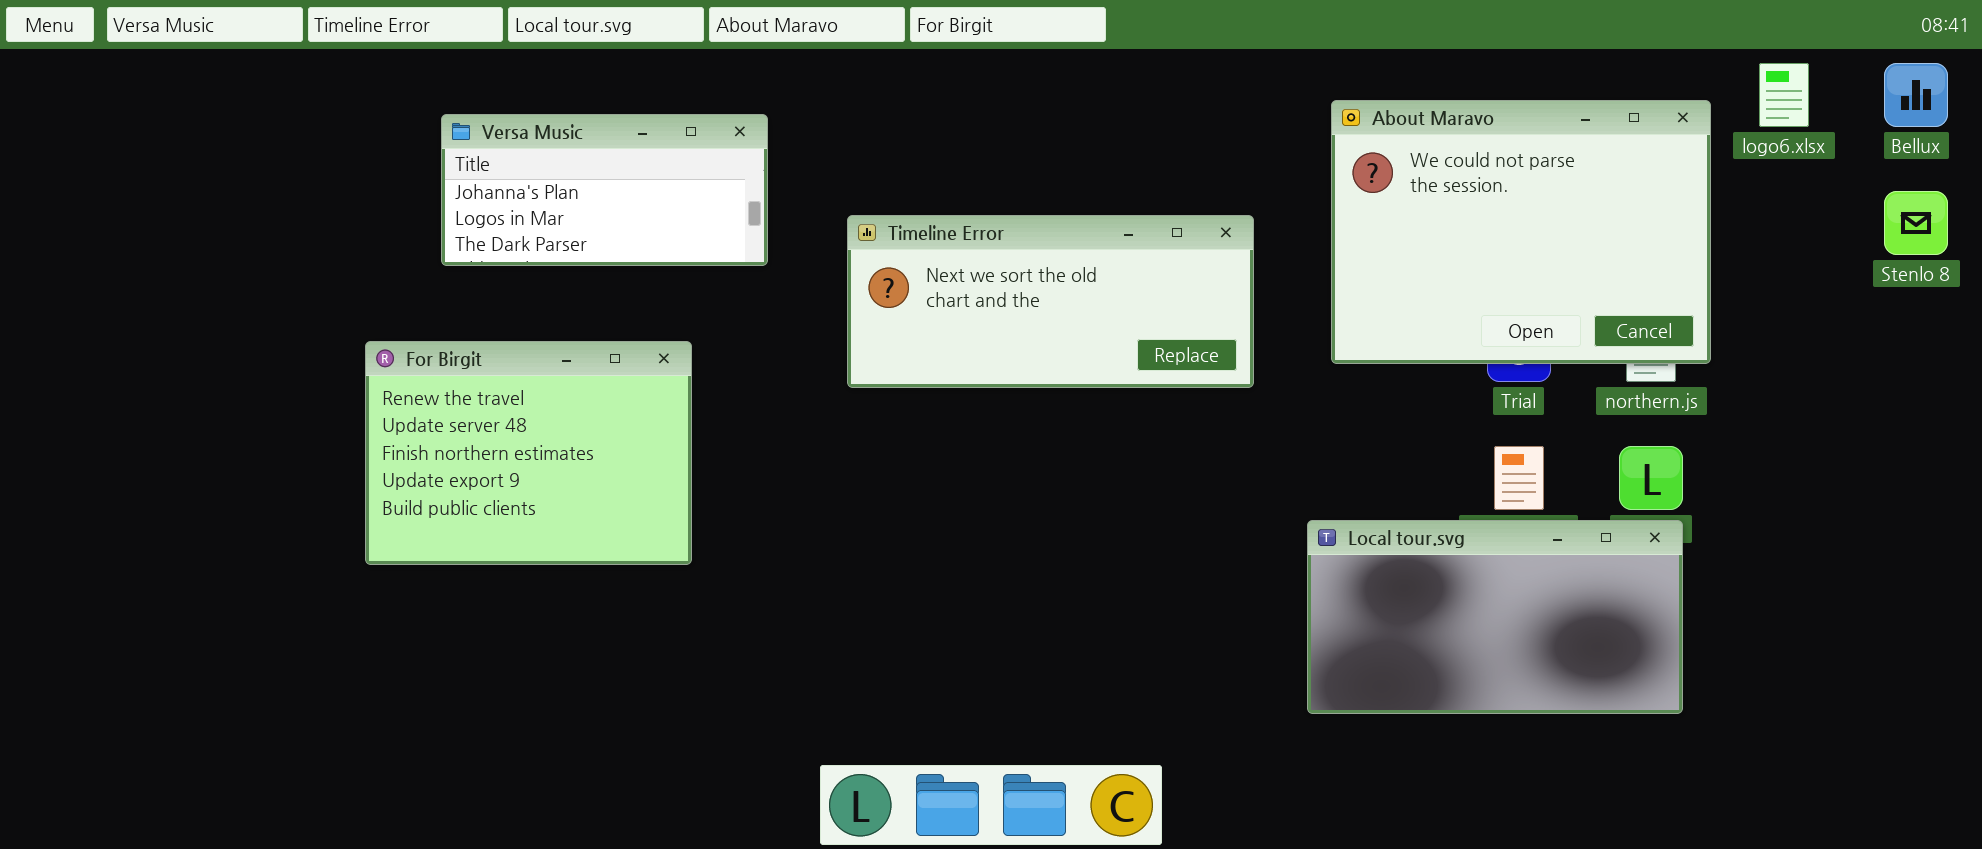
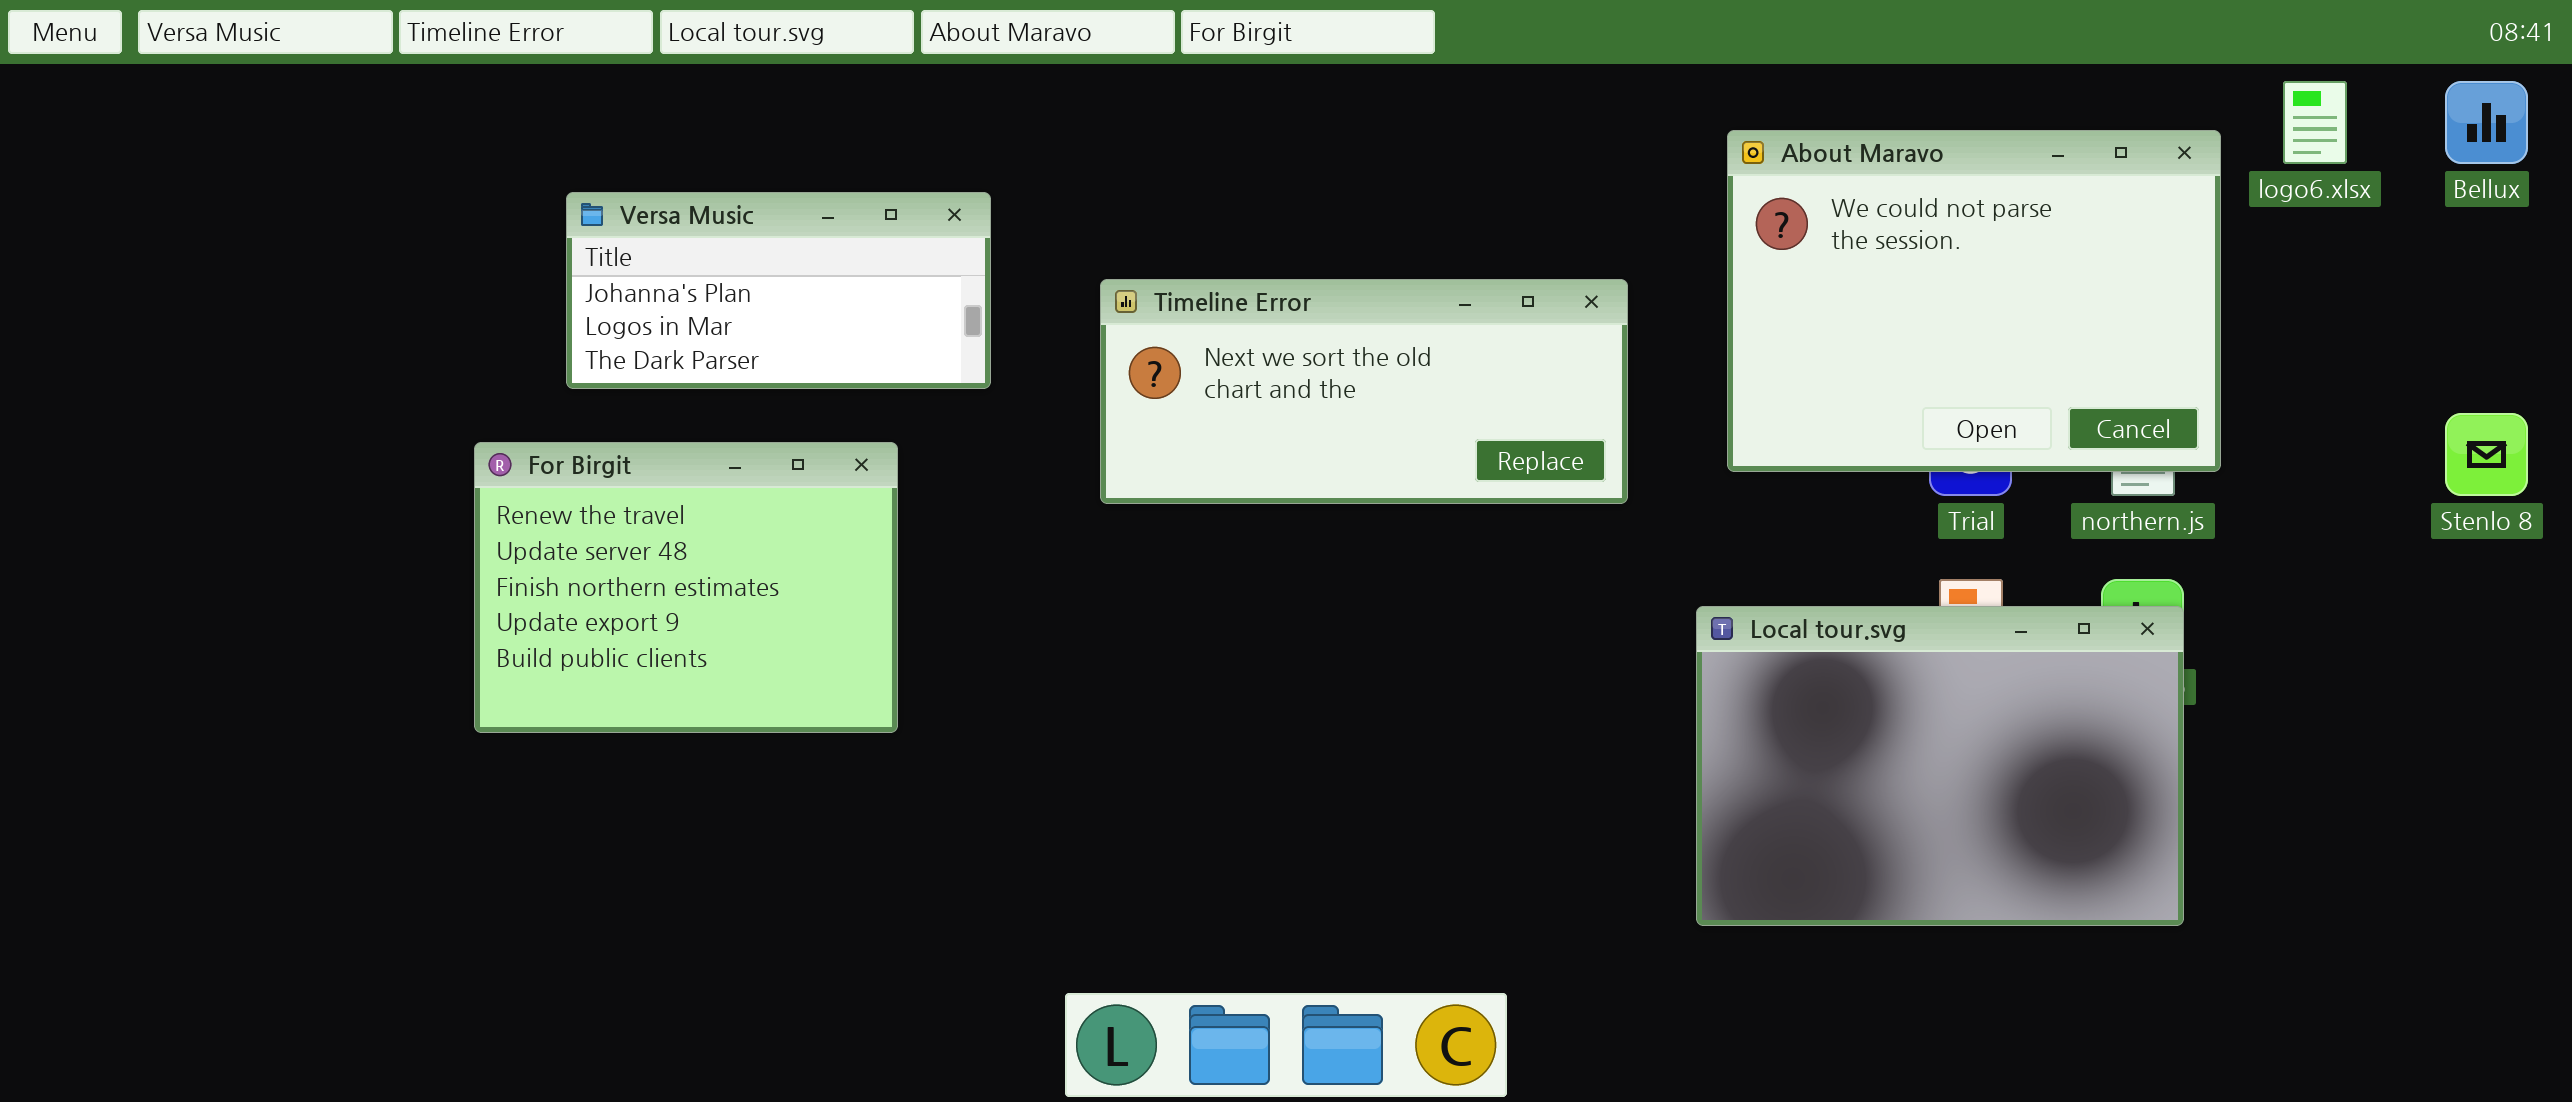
Versa Music: [441,114,768,266] -> [566,192,991,389], moved
Stenlo 8: [1884,191,1948,255] -> [2445,413,2528,496], moved
Local tour.svg: [1307,520,1683,714] -> [1696,606,2184,926], resized

